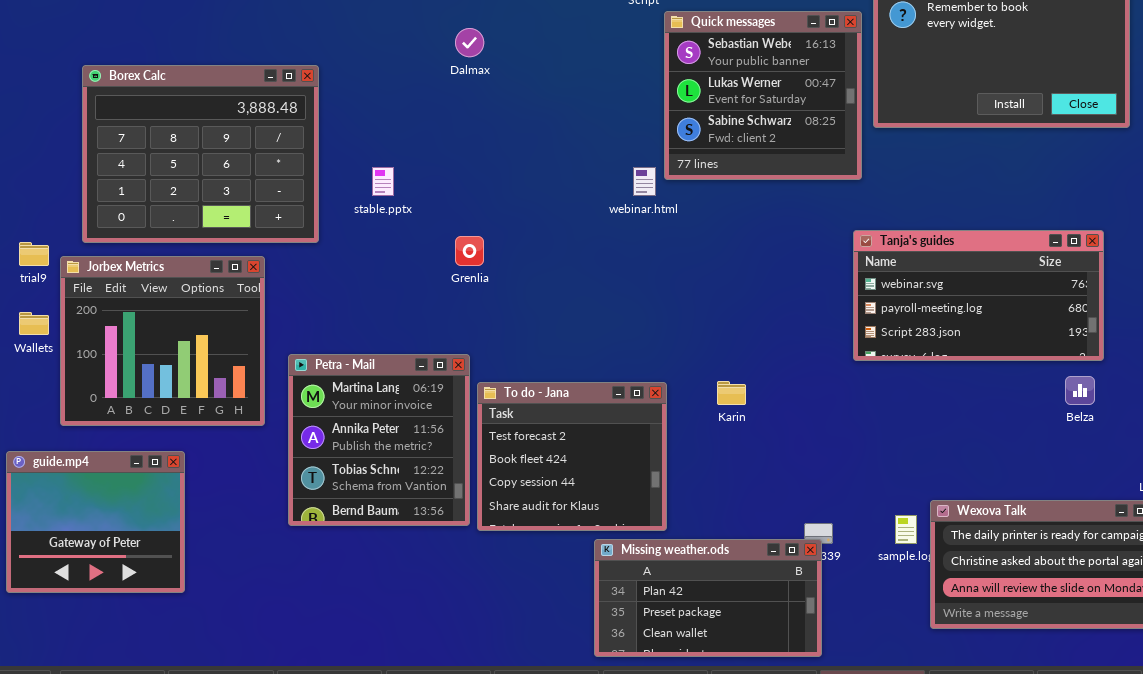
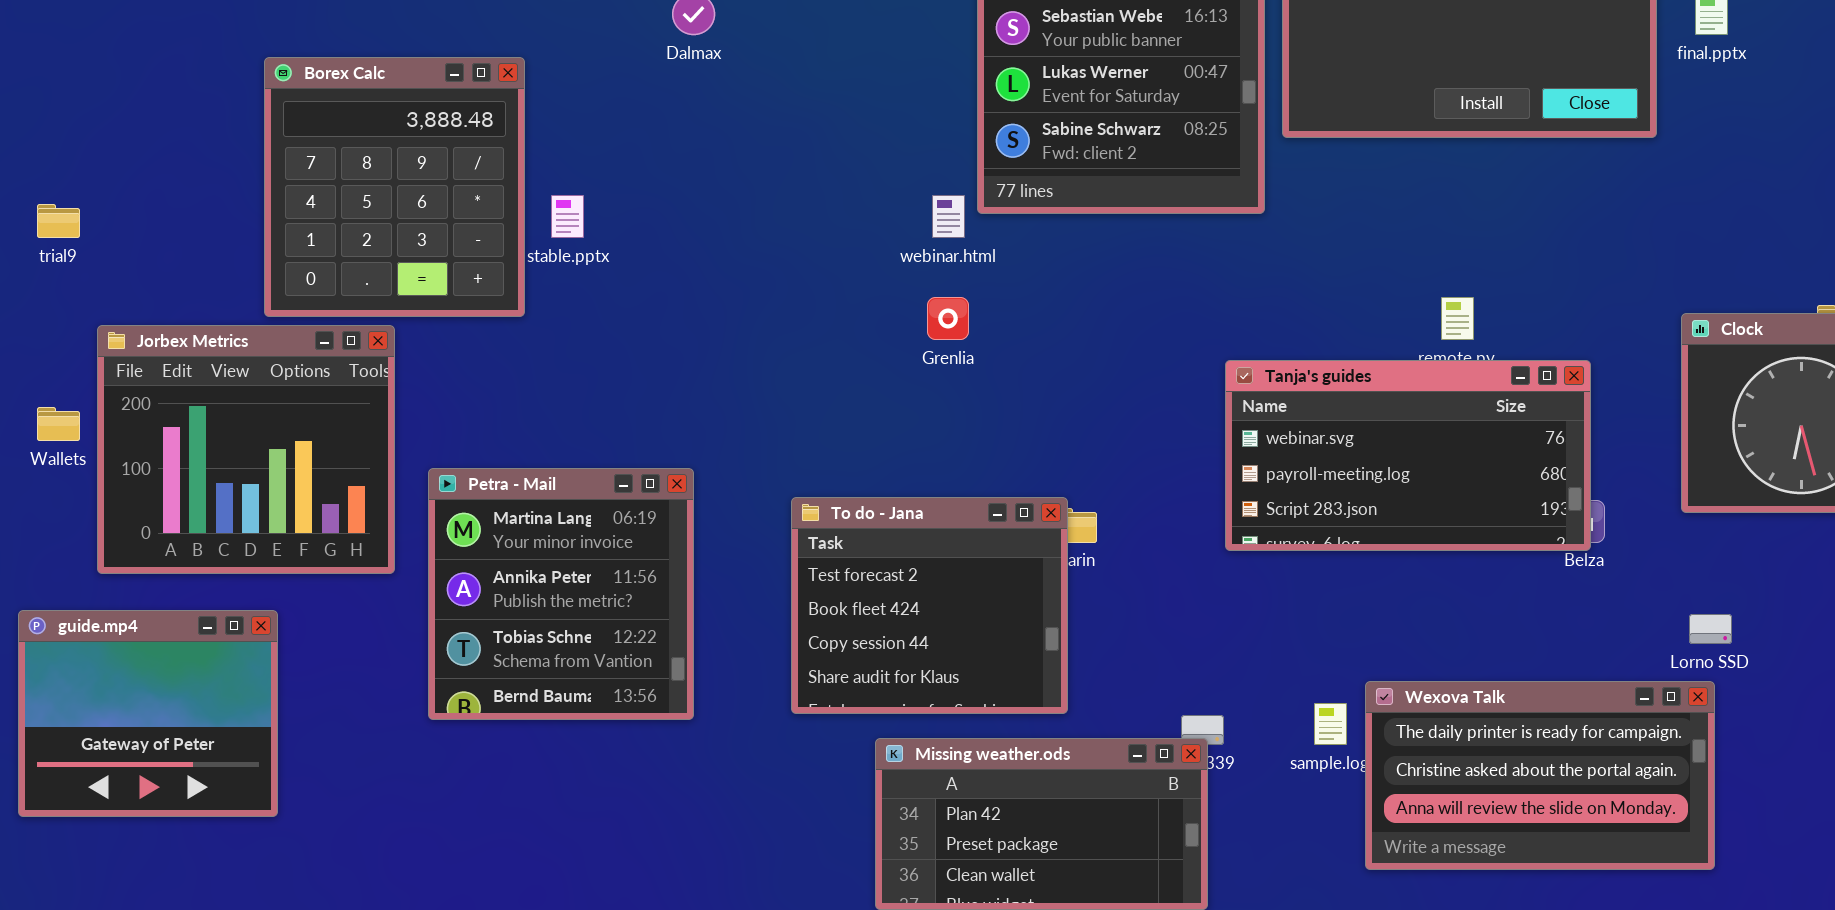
Borex Calc: [82,65,319,243] -> [264,57,525,317], moved, resized
Tanja's guides: [853,230,1104,361] -> [1225,360,1591,551], moved
Grenlia: [455,236,484,266] -> [927,297,969,340], moved
trial9: [19,242,49,266] -> [37,204,80,238], moved
To do - Jana: [477,382,667,531] -> [791,497,1068,714], moved

